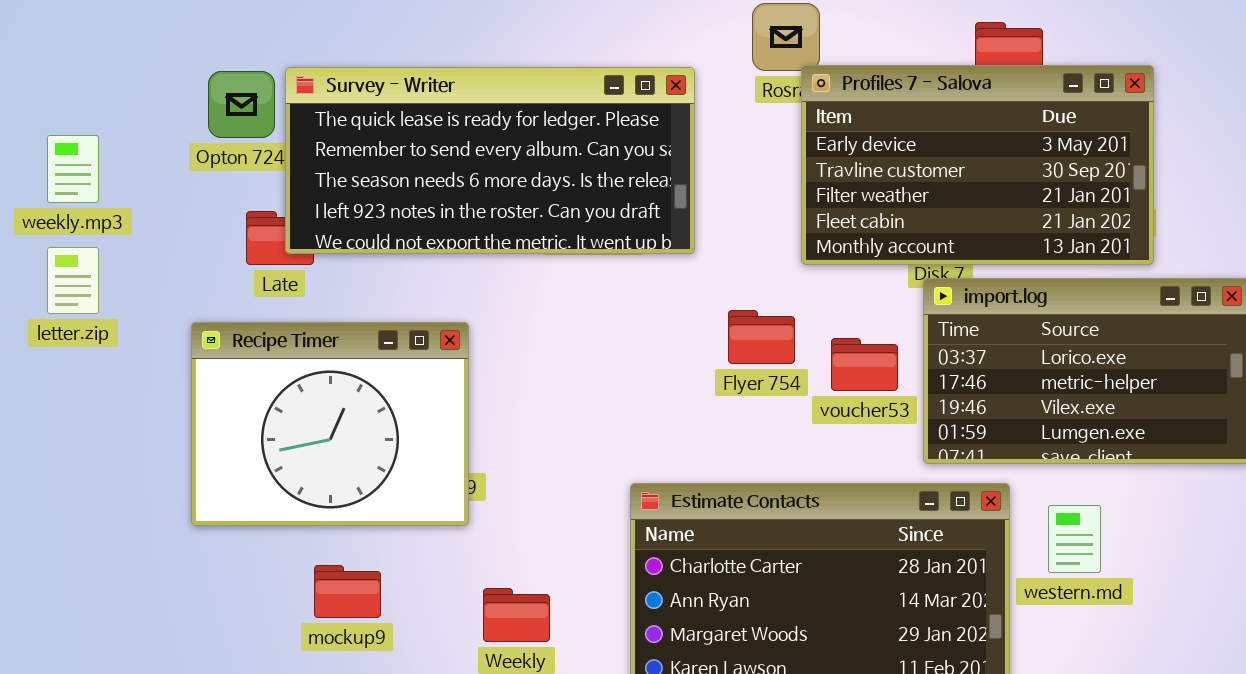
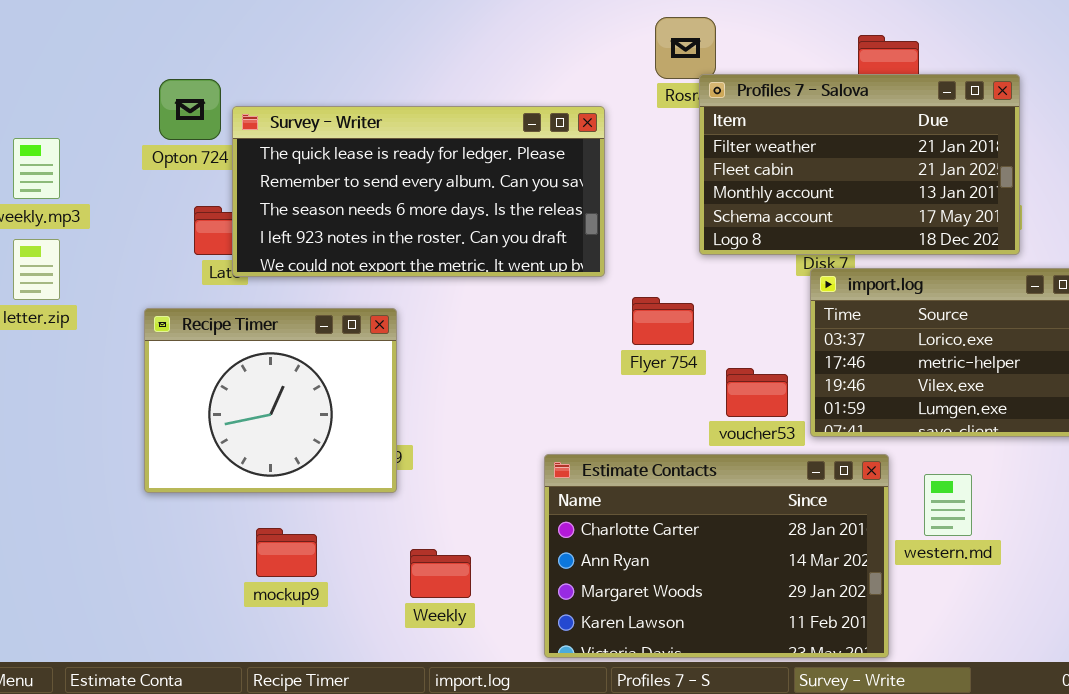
Profiles 7 - Salova: [801,65,1154,265] -> [699,74,1020,255], scrolled down 2 rows
Survey - Writer: [285,67,695,254] -> [232,106,605,277], moved
voucher53: [831,338,898,391] -> [726,368,788,417], moved

